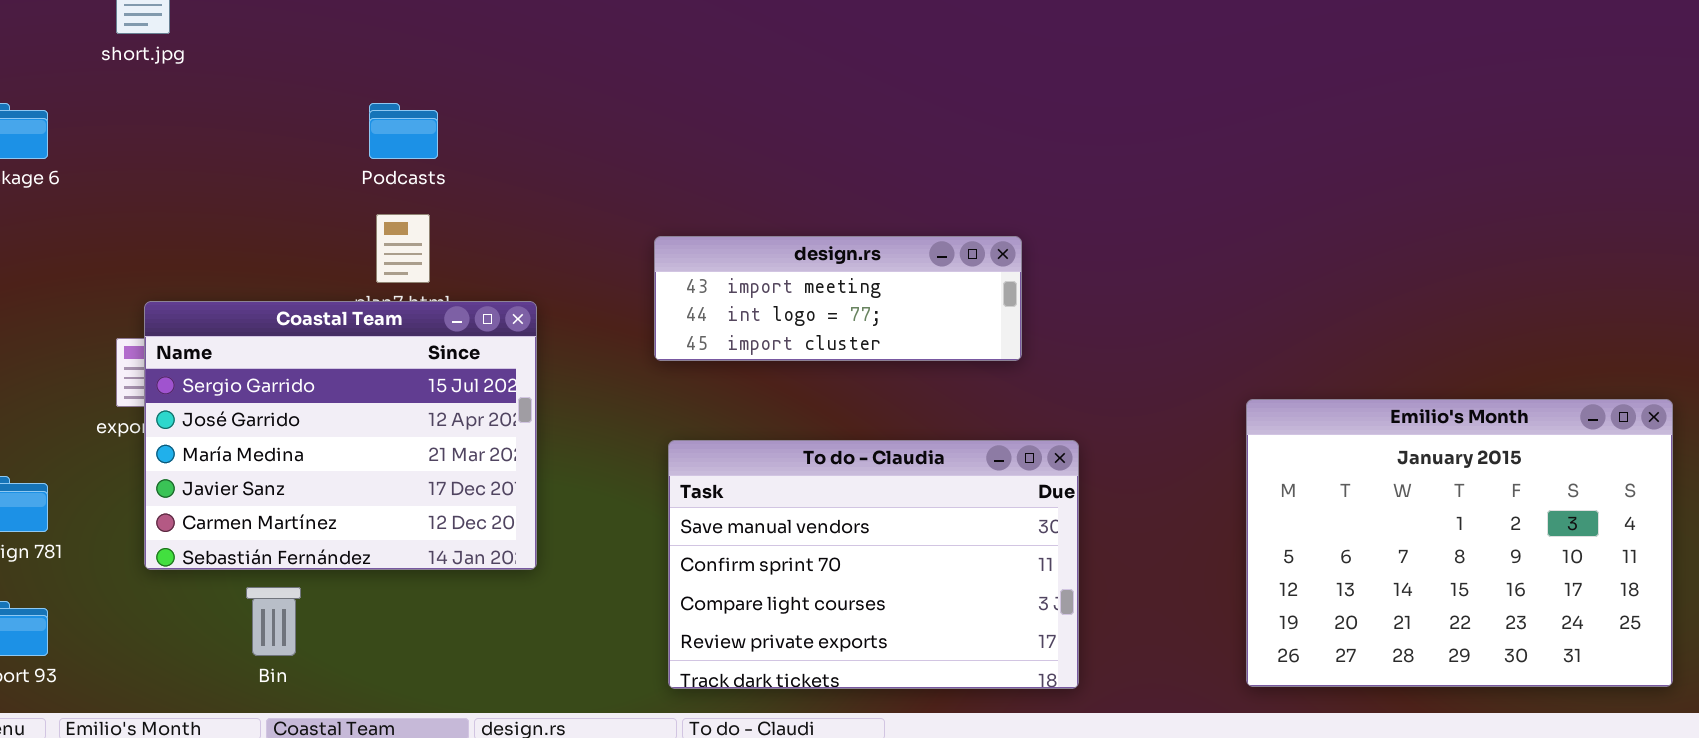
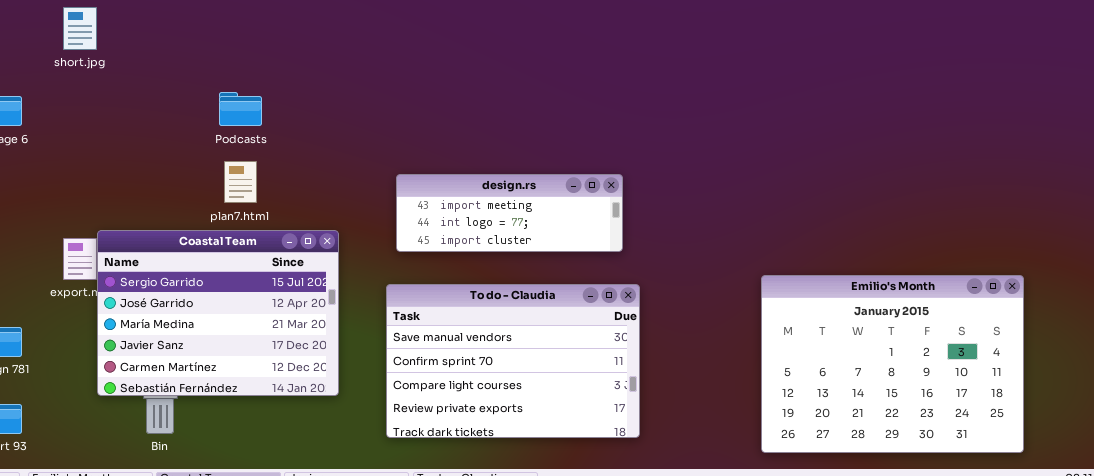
Coastal Team: [144,301,537,570] -> [97,230,339,396], moved
To do - Claudia: [668,440,1079,689] -> [386,284,640,438], moved

